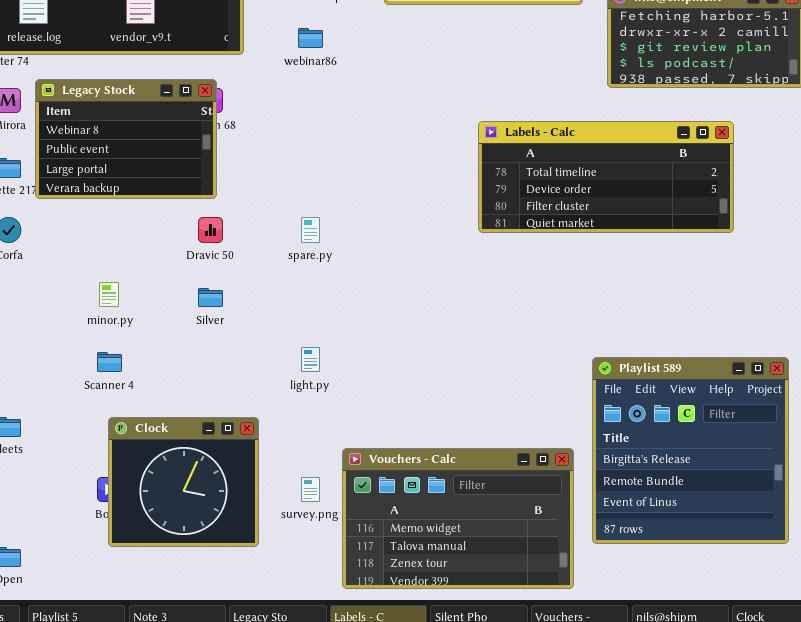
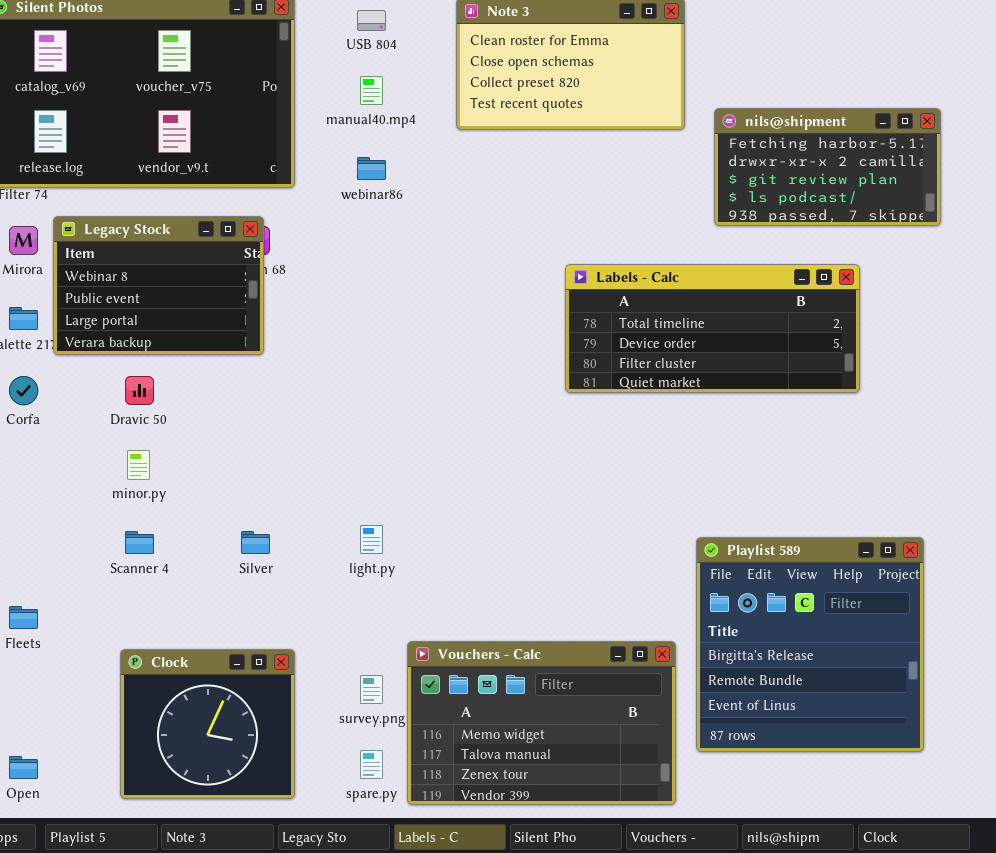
Dravic 50: [198,217,223,243] -> [125,376,154,405], moved
spare.py: [301,217,320,243] -> [360,750,383,779], moved
Silver: [198,288,223,307] -> [241,531,270,554], moved
Clock: [108,417,259,547] -> [120,649,295,799], moved

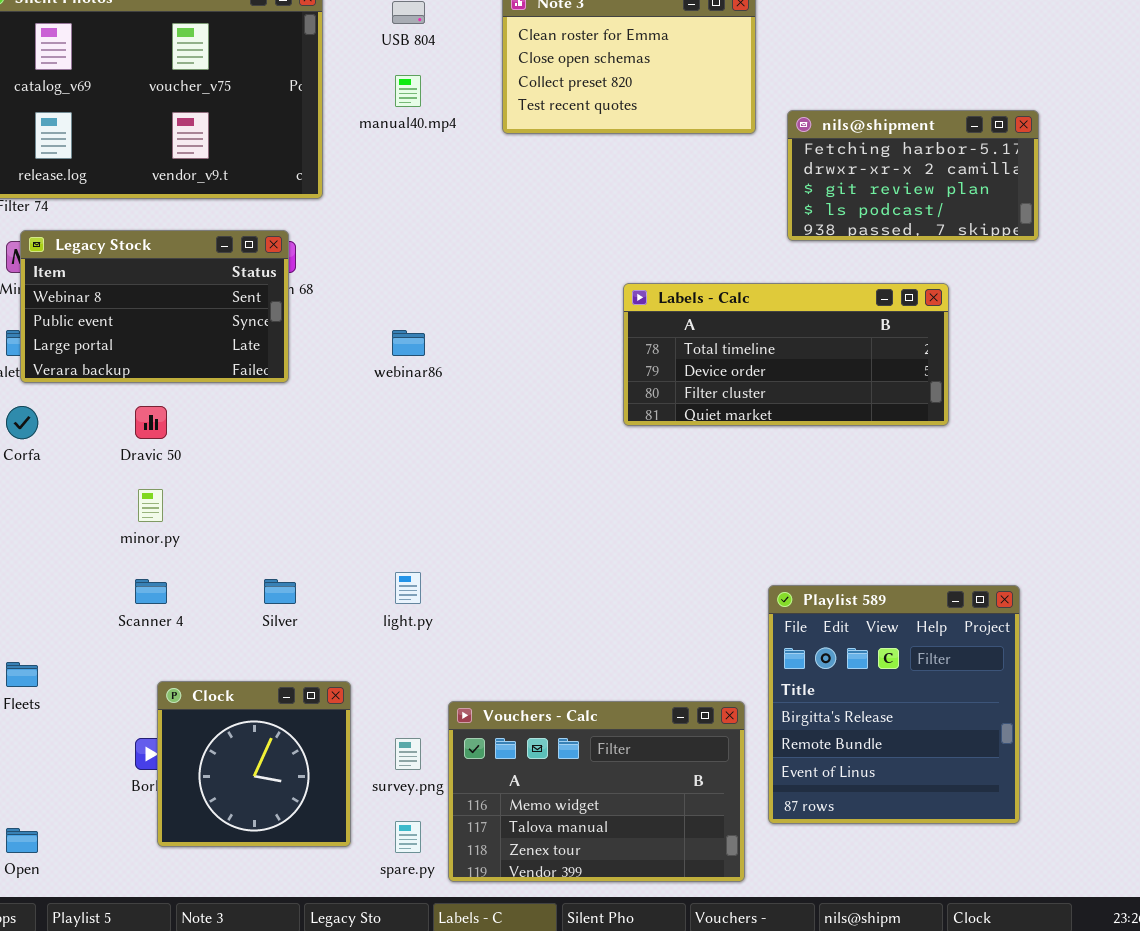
webinar86: [357,157,386,180] -> [392,330,425,356], moved
Legacy Stock: [53,216,264,355] -> [20,230,289,383], resized
Clock: [120,649,295,799] -> [157,681,351,847], moved

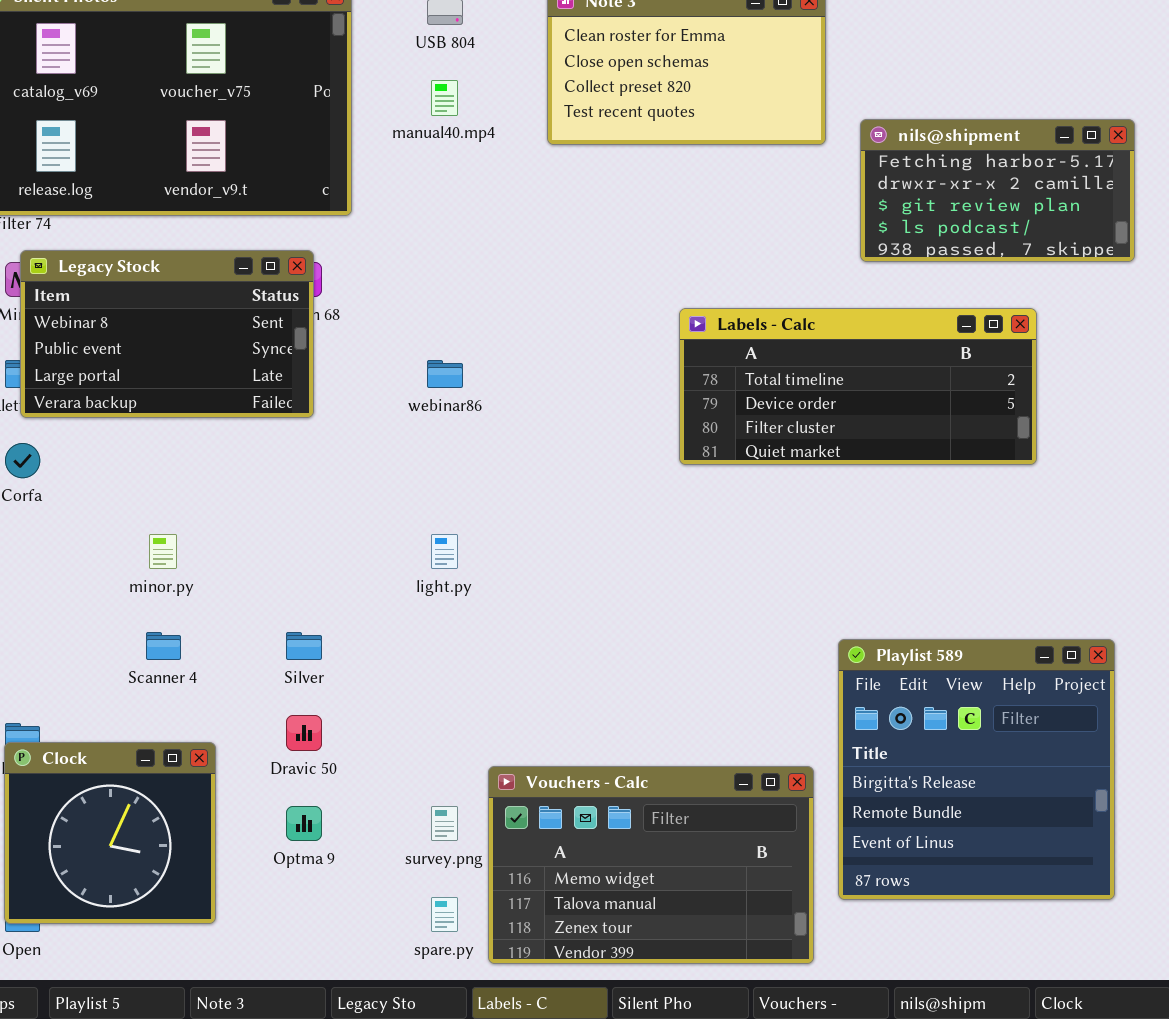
Dravic 50: [135,406,167,439] -> [286,715,322,751], moved
light.py: [395,572,421,604] -> [431,534,458,569], moved
Clock: [157,681,351,847] -> [4,742,216,924], moved

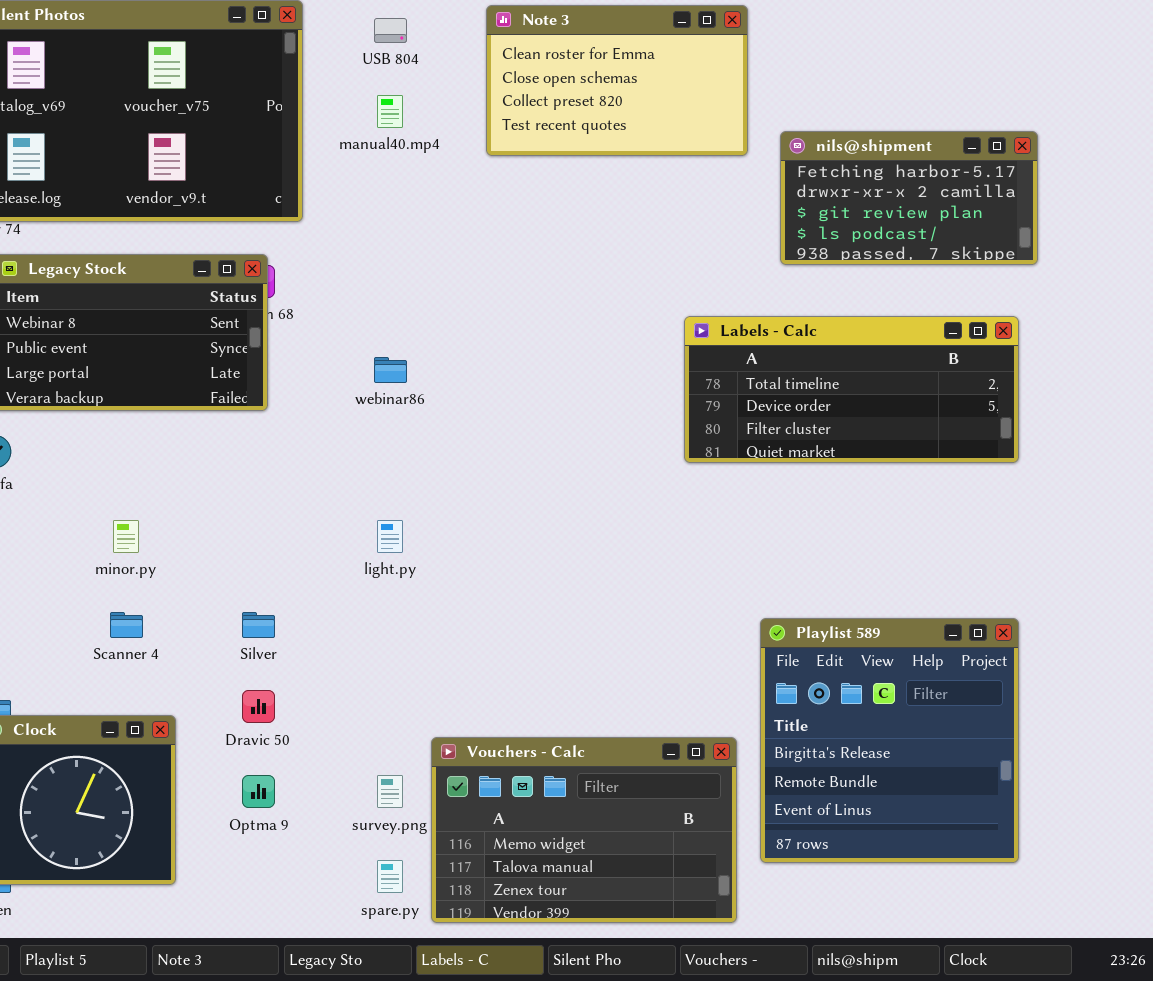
Labels - Calc: [679,308,1037,465] -> [684,316,1019,463], moved

